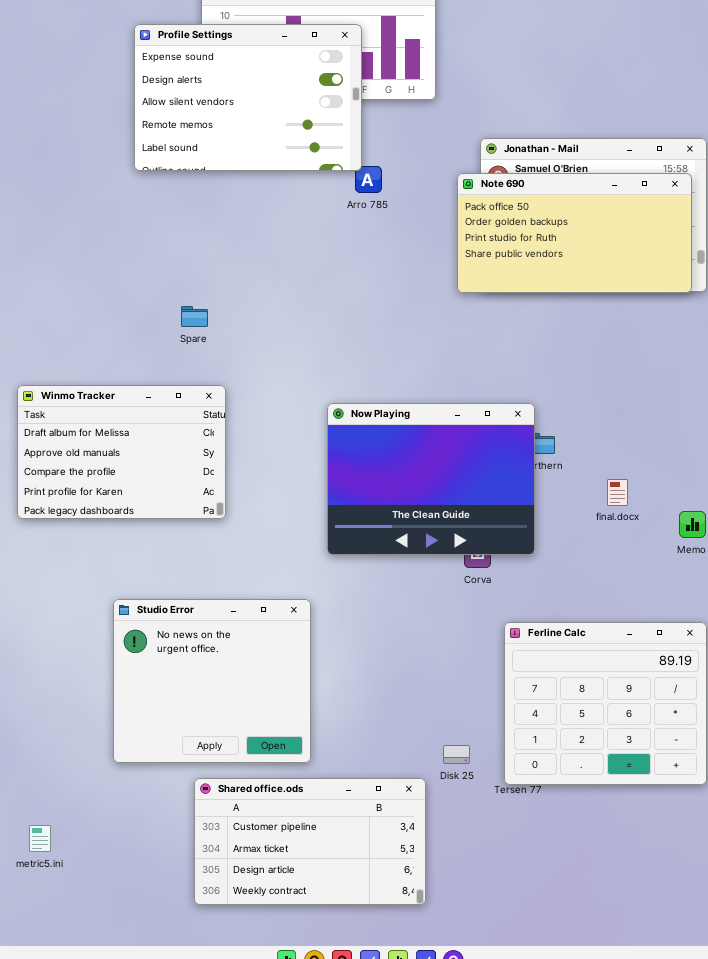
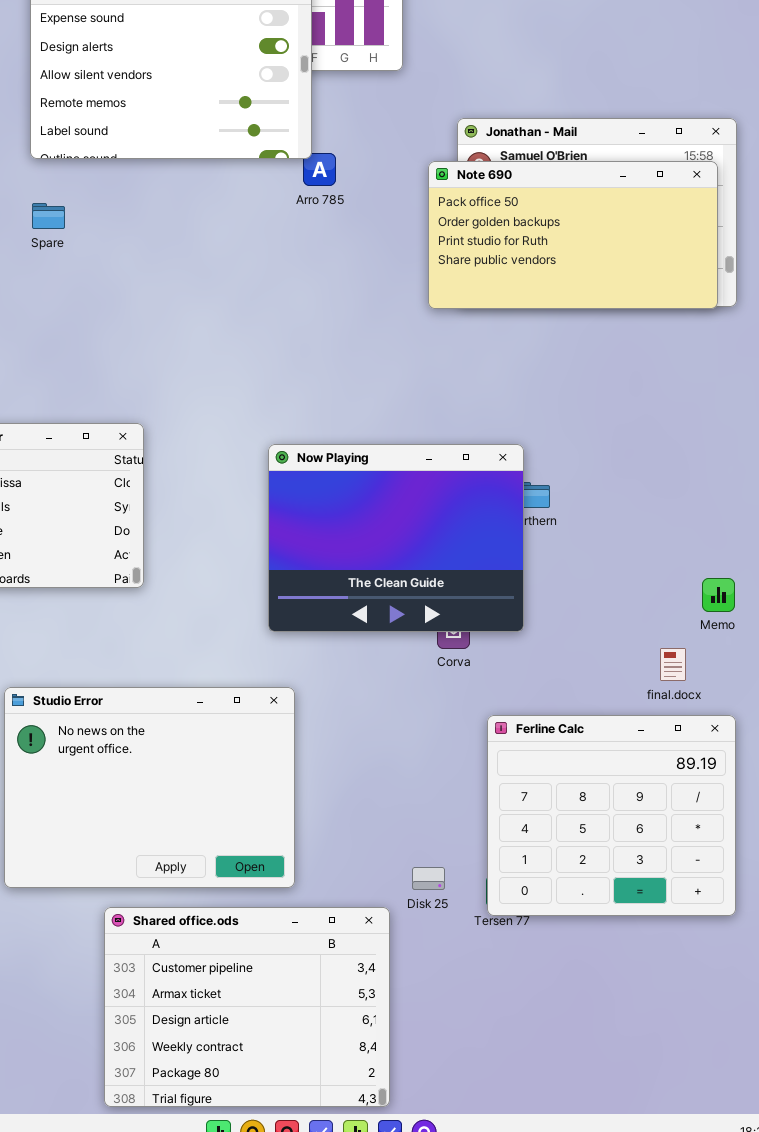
Spare: [181,306,208,327] -> [32,203,65,229], moved
final.docx: [607,479,628,506] -> [660,648,686,681], moved
Studio Error: [113,599,311,763] -> [4,687,295,888], resized
Shared office.ods: [194,778,426,905] -> [104,907,390,1107], resized

